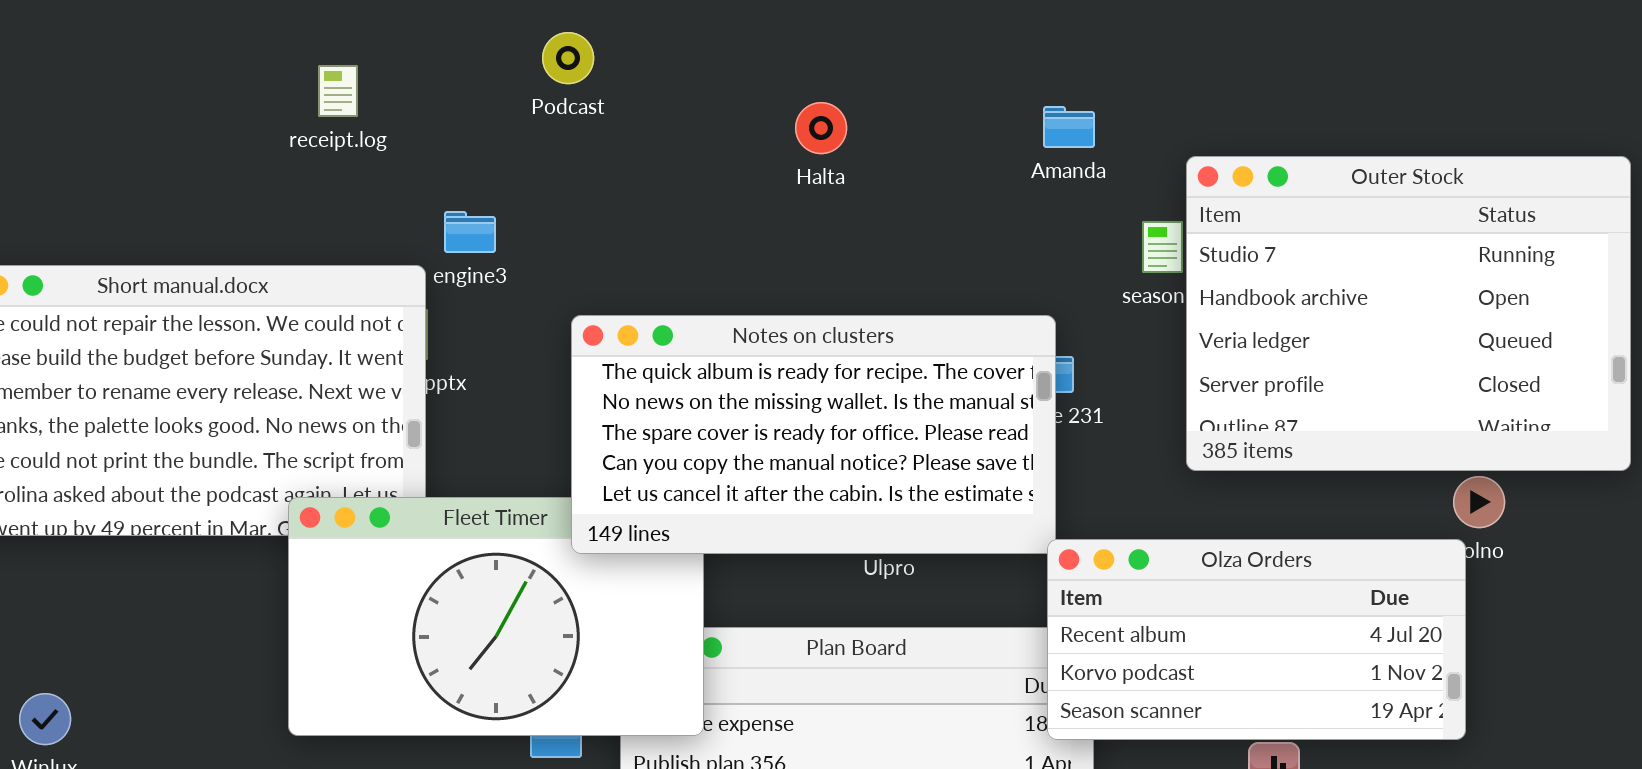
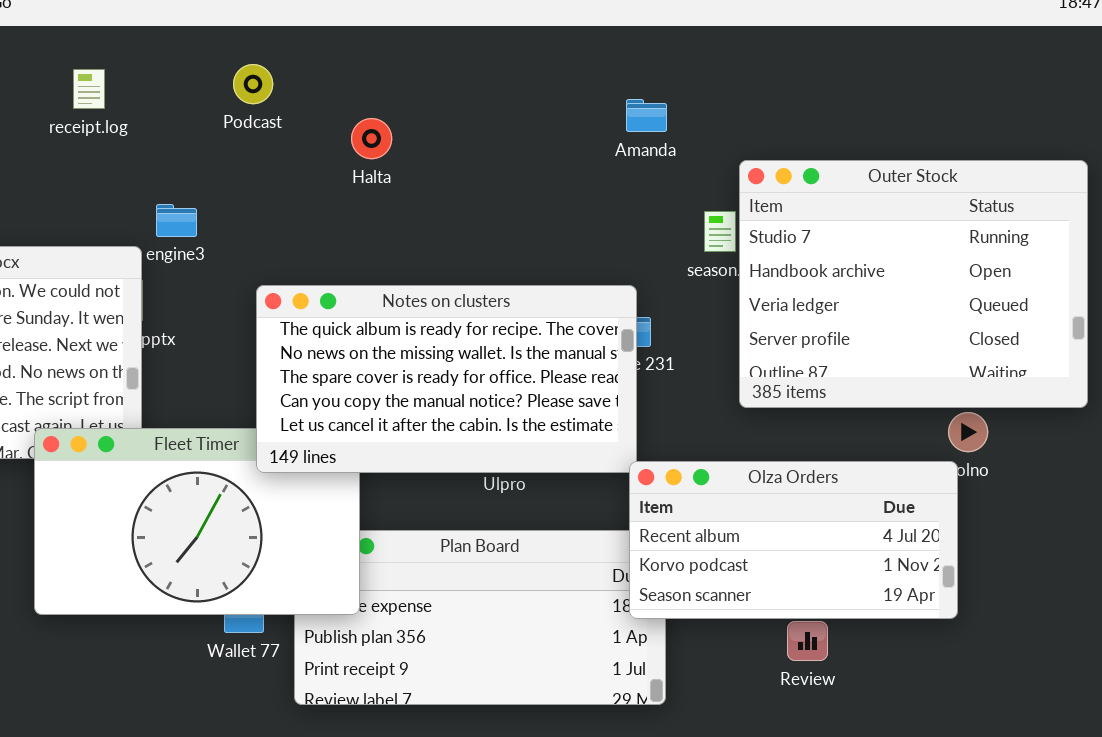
receipt.log: [318,65,358,117] -> [73,69,105,109], moved
Halta: [795,102,847,154] -> [351,118,392,159], moved
Amanda: [1043,106,1095,148] -> [626,99,667,132], moved

